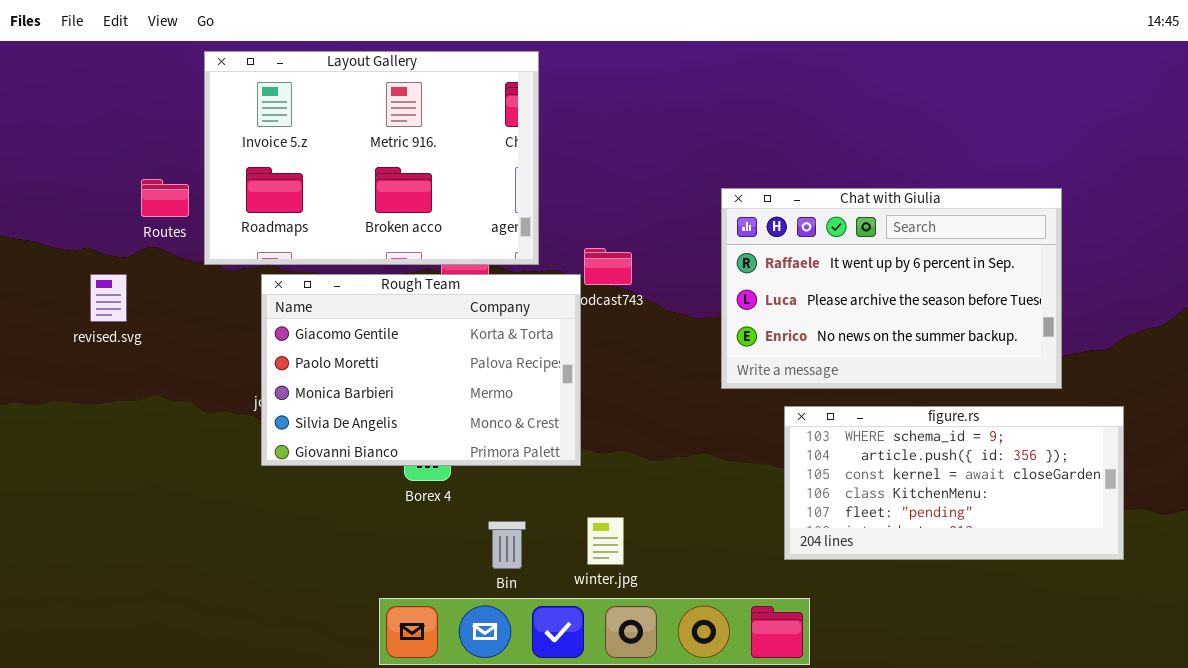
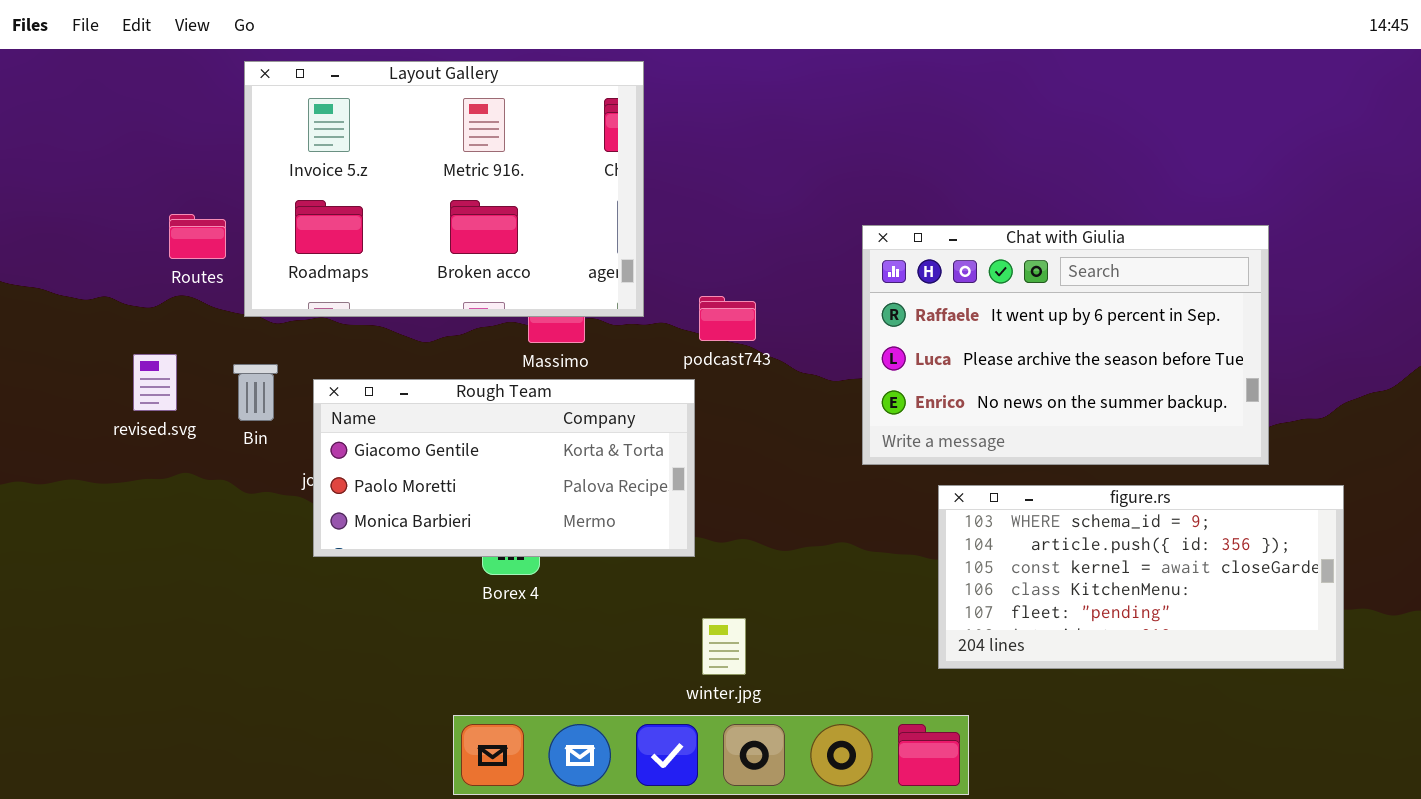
revised.svg: [90,274,127,322] -> [133,354,177,411], moved
Rough Team: [261,274,581,466] -> [313,379,695,557], resized
Bin: [488,521,526,569] -> [233,364,278,421], moved

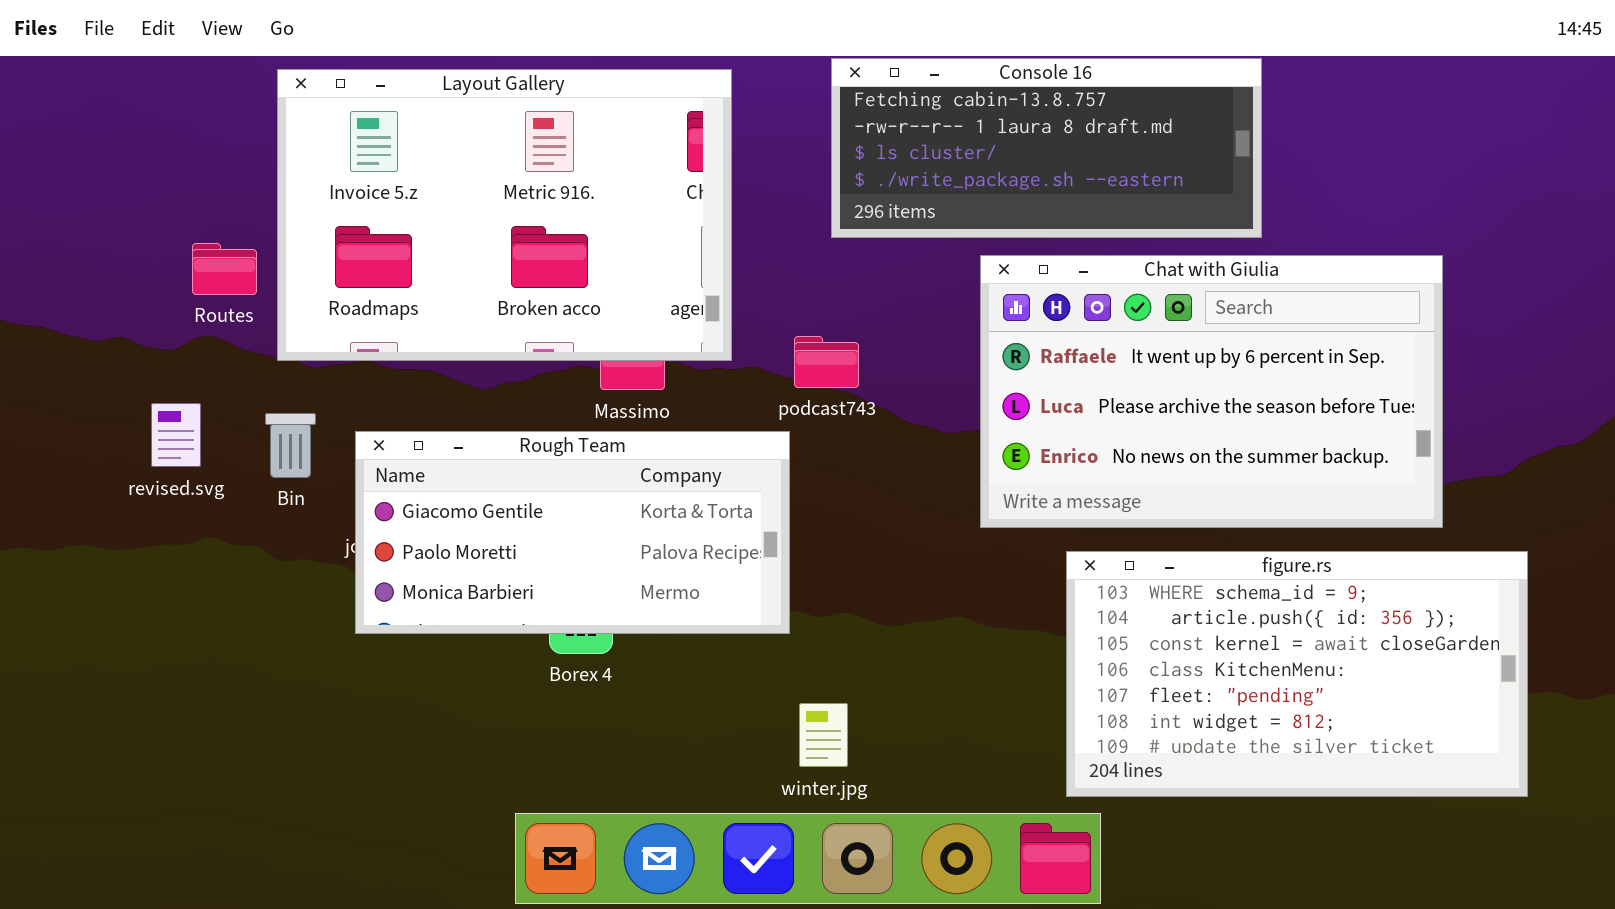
Console 16: none -> [831,58,1262,238], opened
figure.rs: [938,485,1344,669] -> [1066,551,1528,797], resized

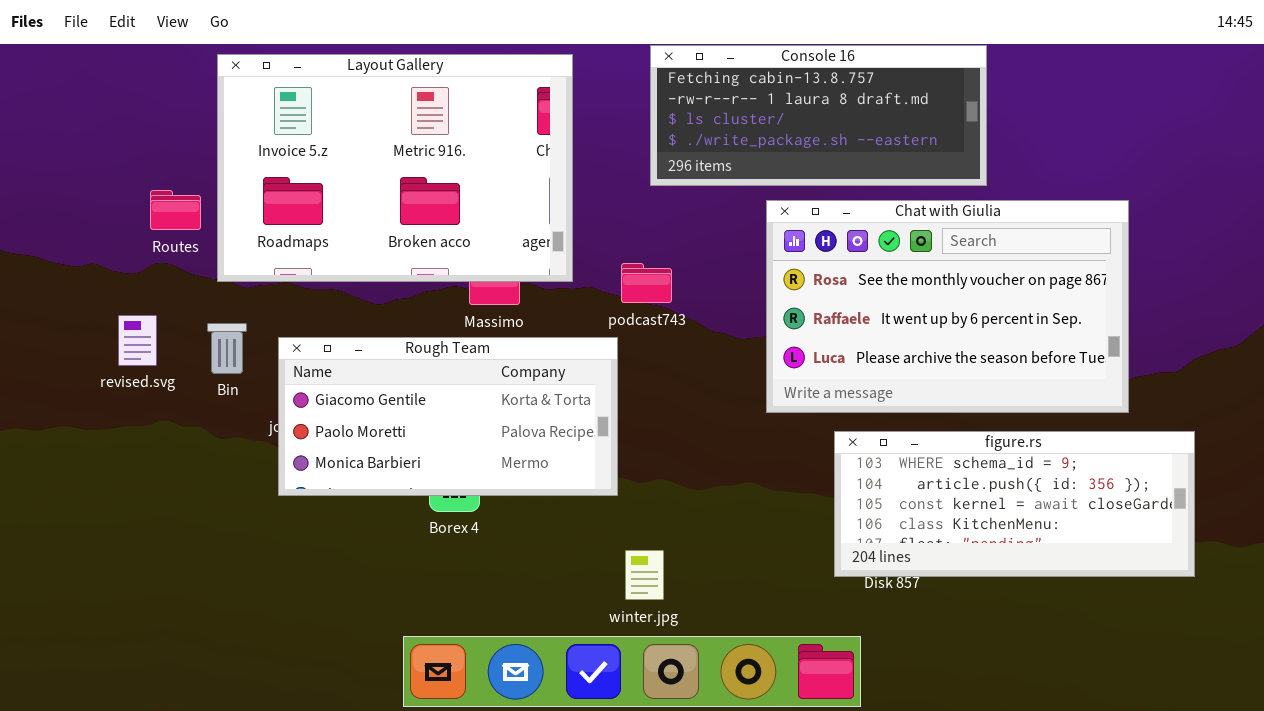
Chat with Giulia: [980,255,1443,528] -> [766,200,1129,413], scrolled up 1 row
figure.rs: [1066,551,1528,797] -> [834,431,1195,577], resized

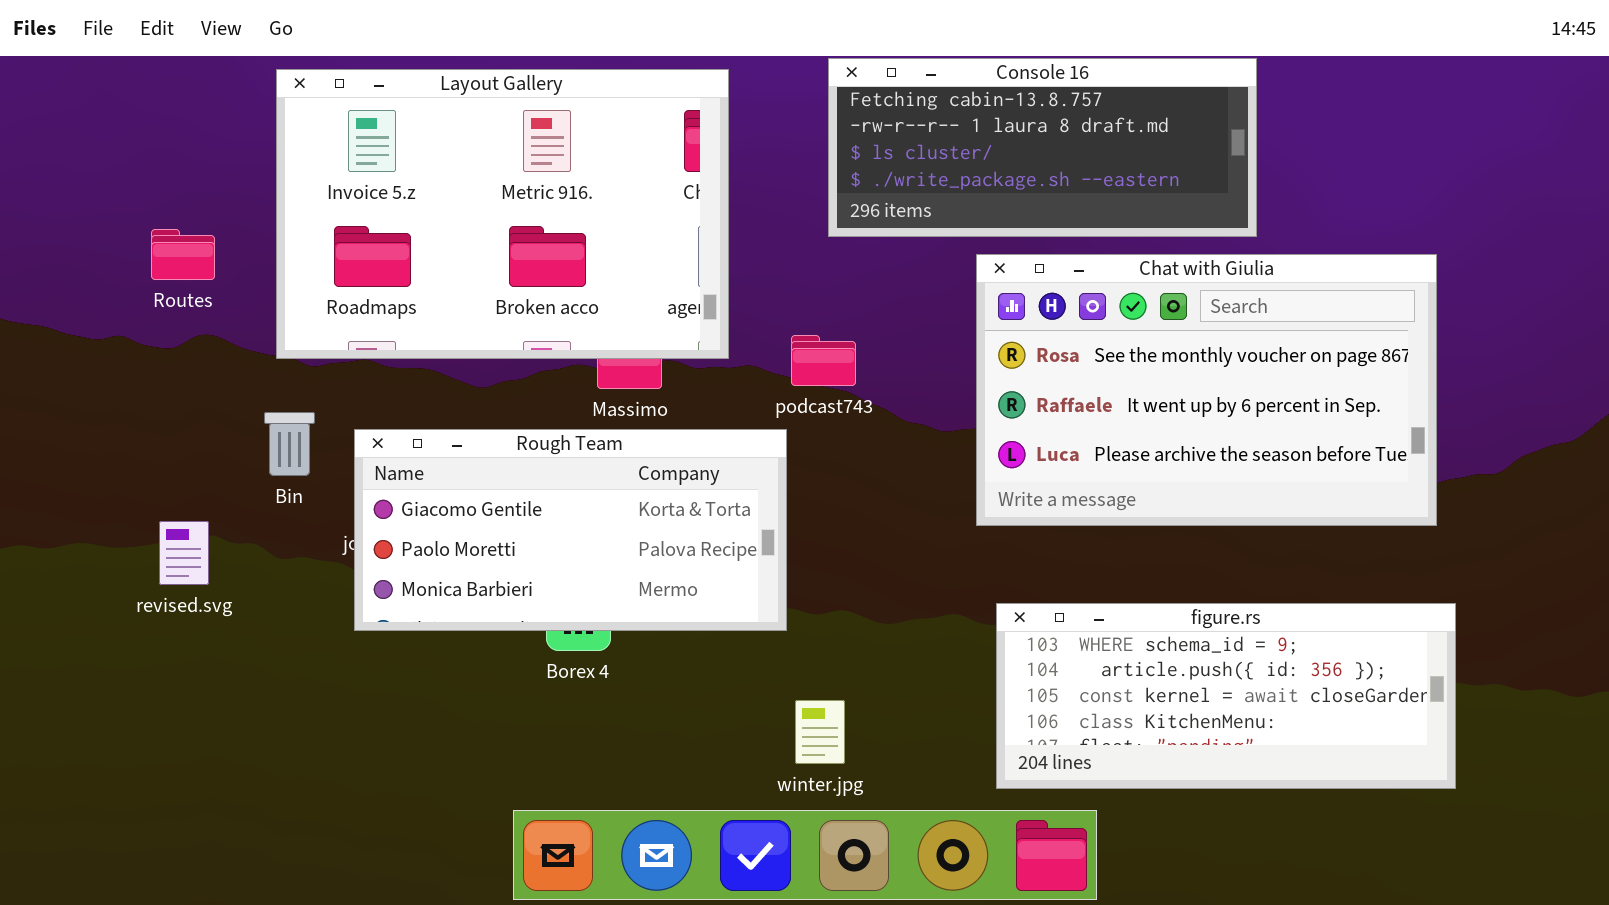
Routes: [150,190,201,230] -> [151,229,215,280], moved
revised.svg: [118,315,157,366] -> [159,521,209,585], moved
figure.rs: [834,431,1195,577] -> [996,603,1456,789], moved

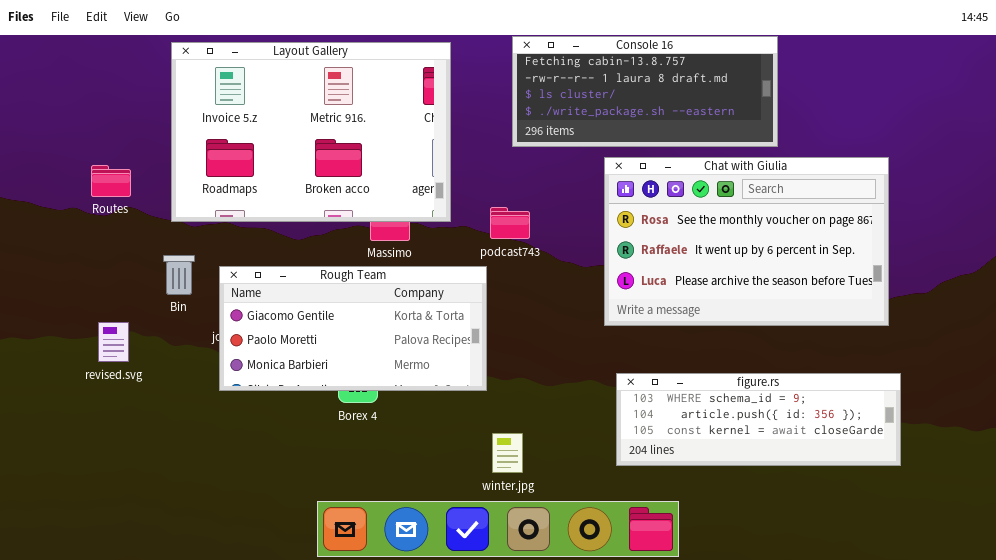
Routes: [151,229,215,280] -> [91,165,131,197], moved
figure.rs: [996,603,1456,789] -> [616,373,901,466], resized

